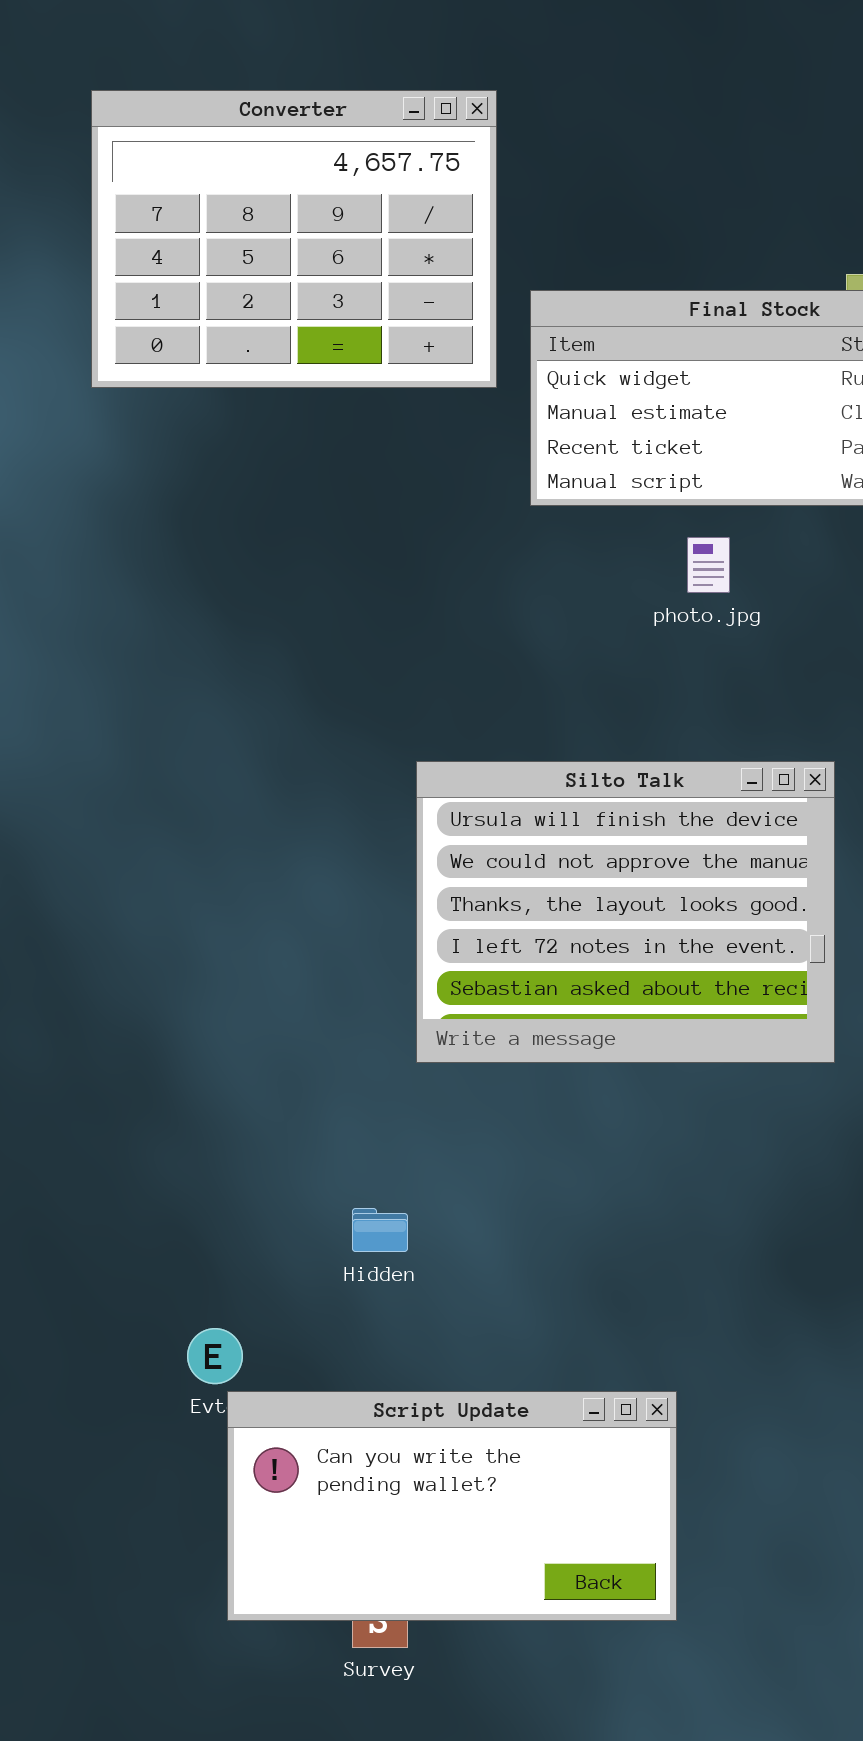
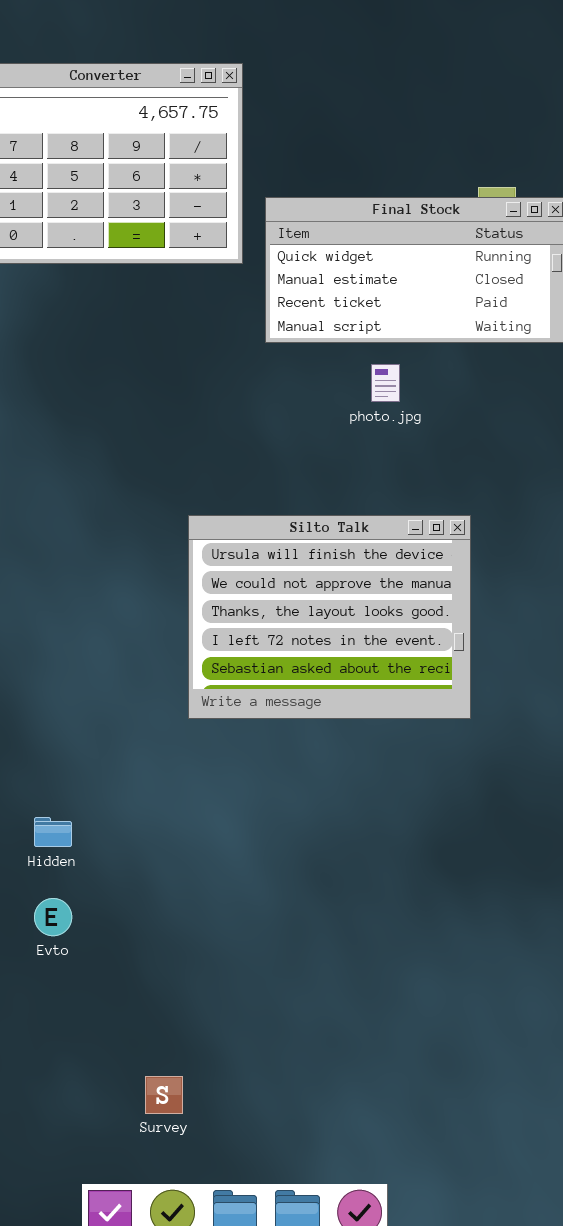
Hidden: [352,1208,408,1252] -> [34,817,72,847], moved
Script Update: [227,1391,677,1621] -> none, closed

